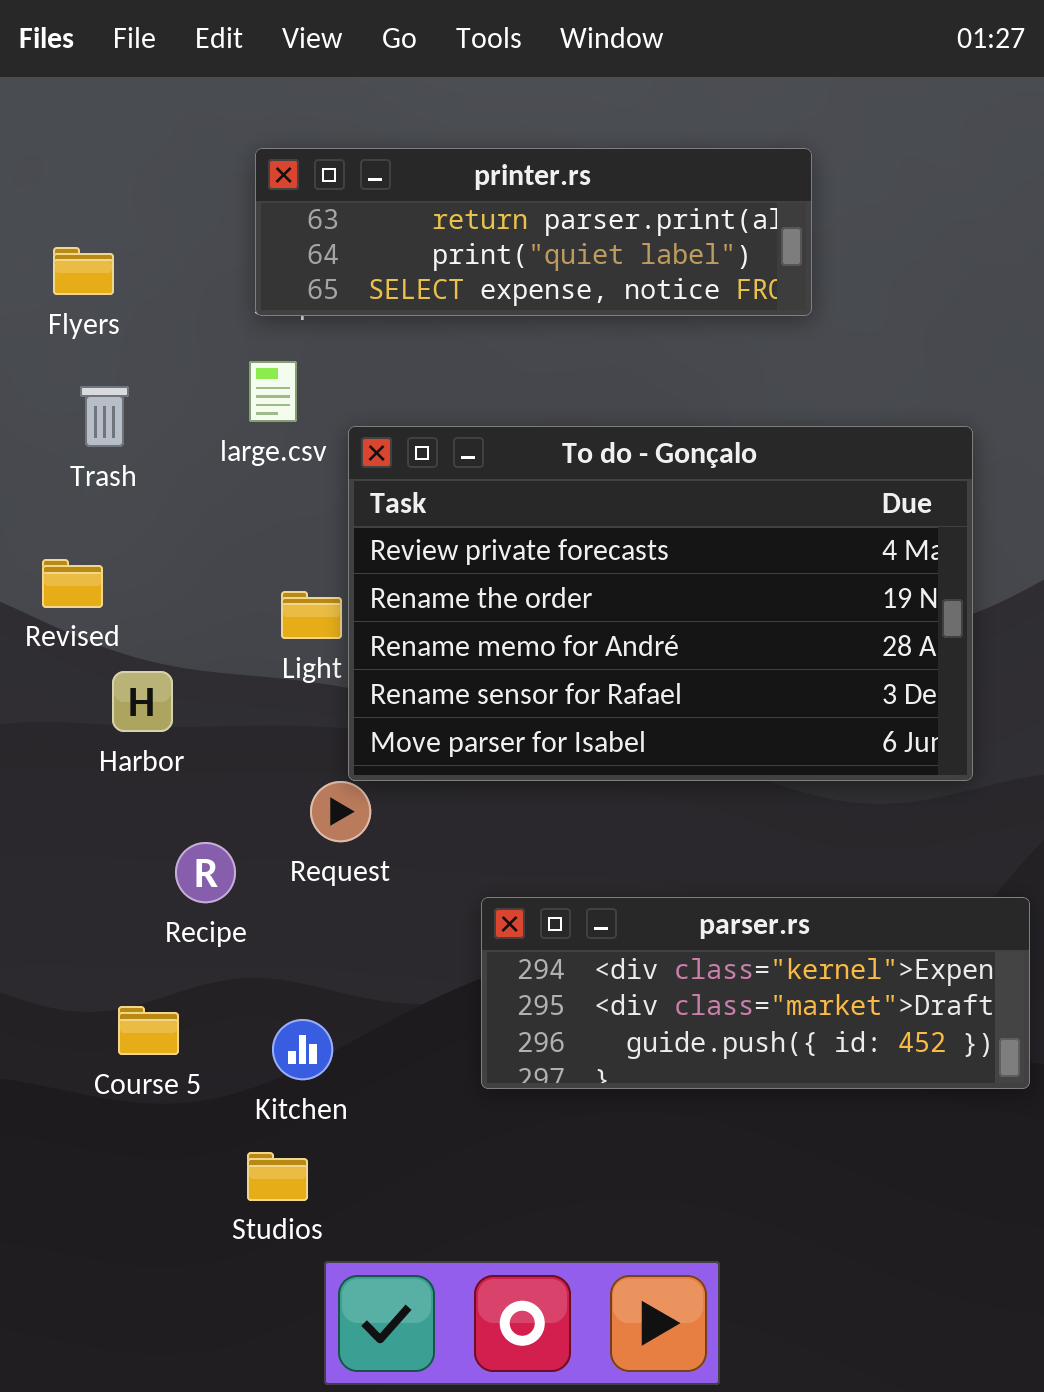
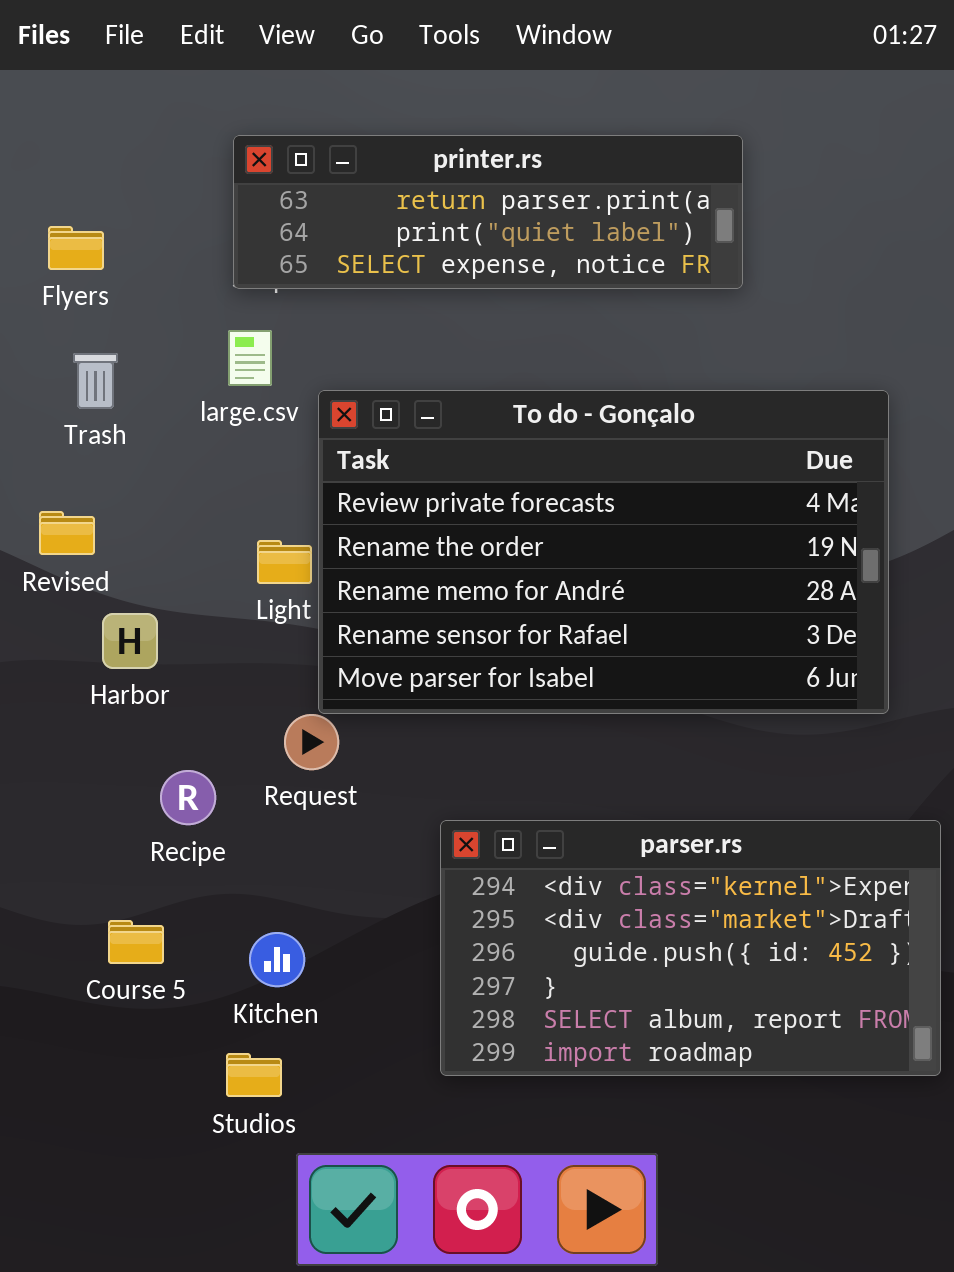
parser.rs: [481,897,1030,1089] -> [440,820,941,1076], resized

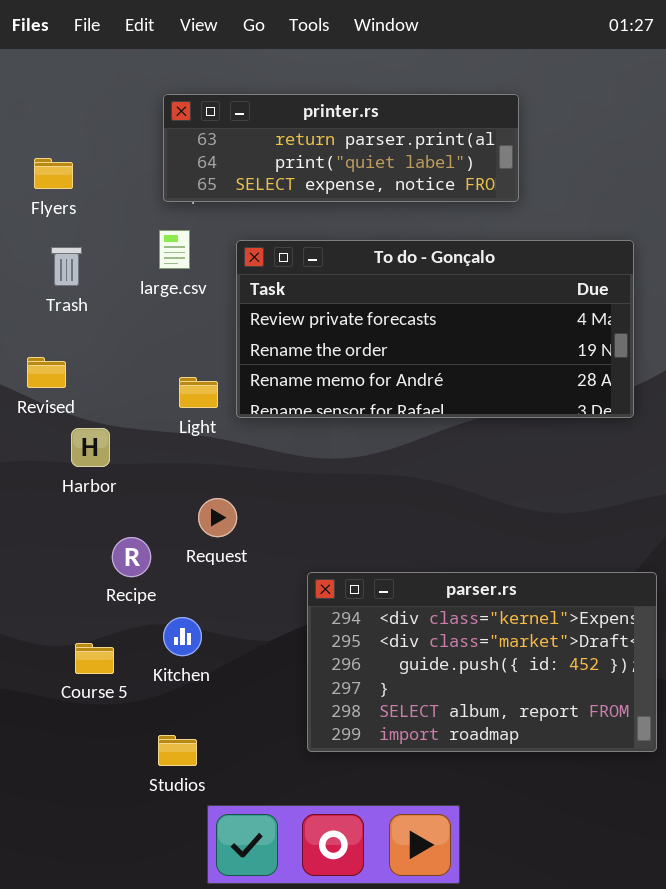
To do - Gonçalo: [318,390,889,714] -> [236,240,634,418], moved, resized
Kitchen: [249,932,305,987] -> [163,617,202,656], moved

